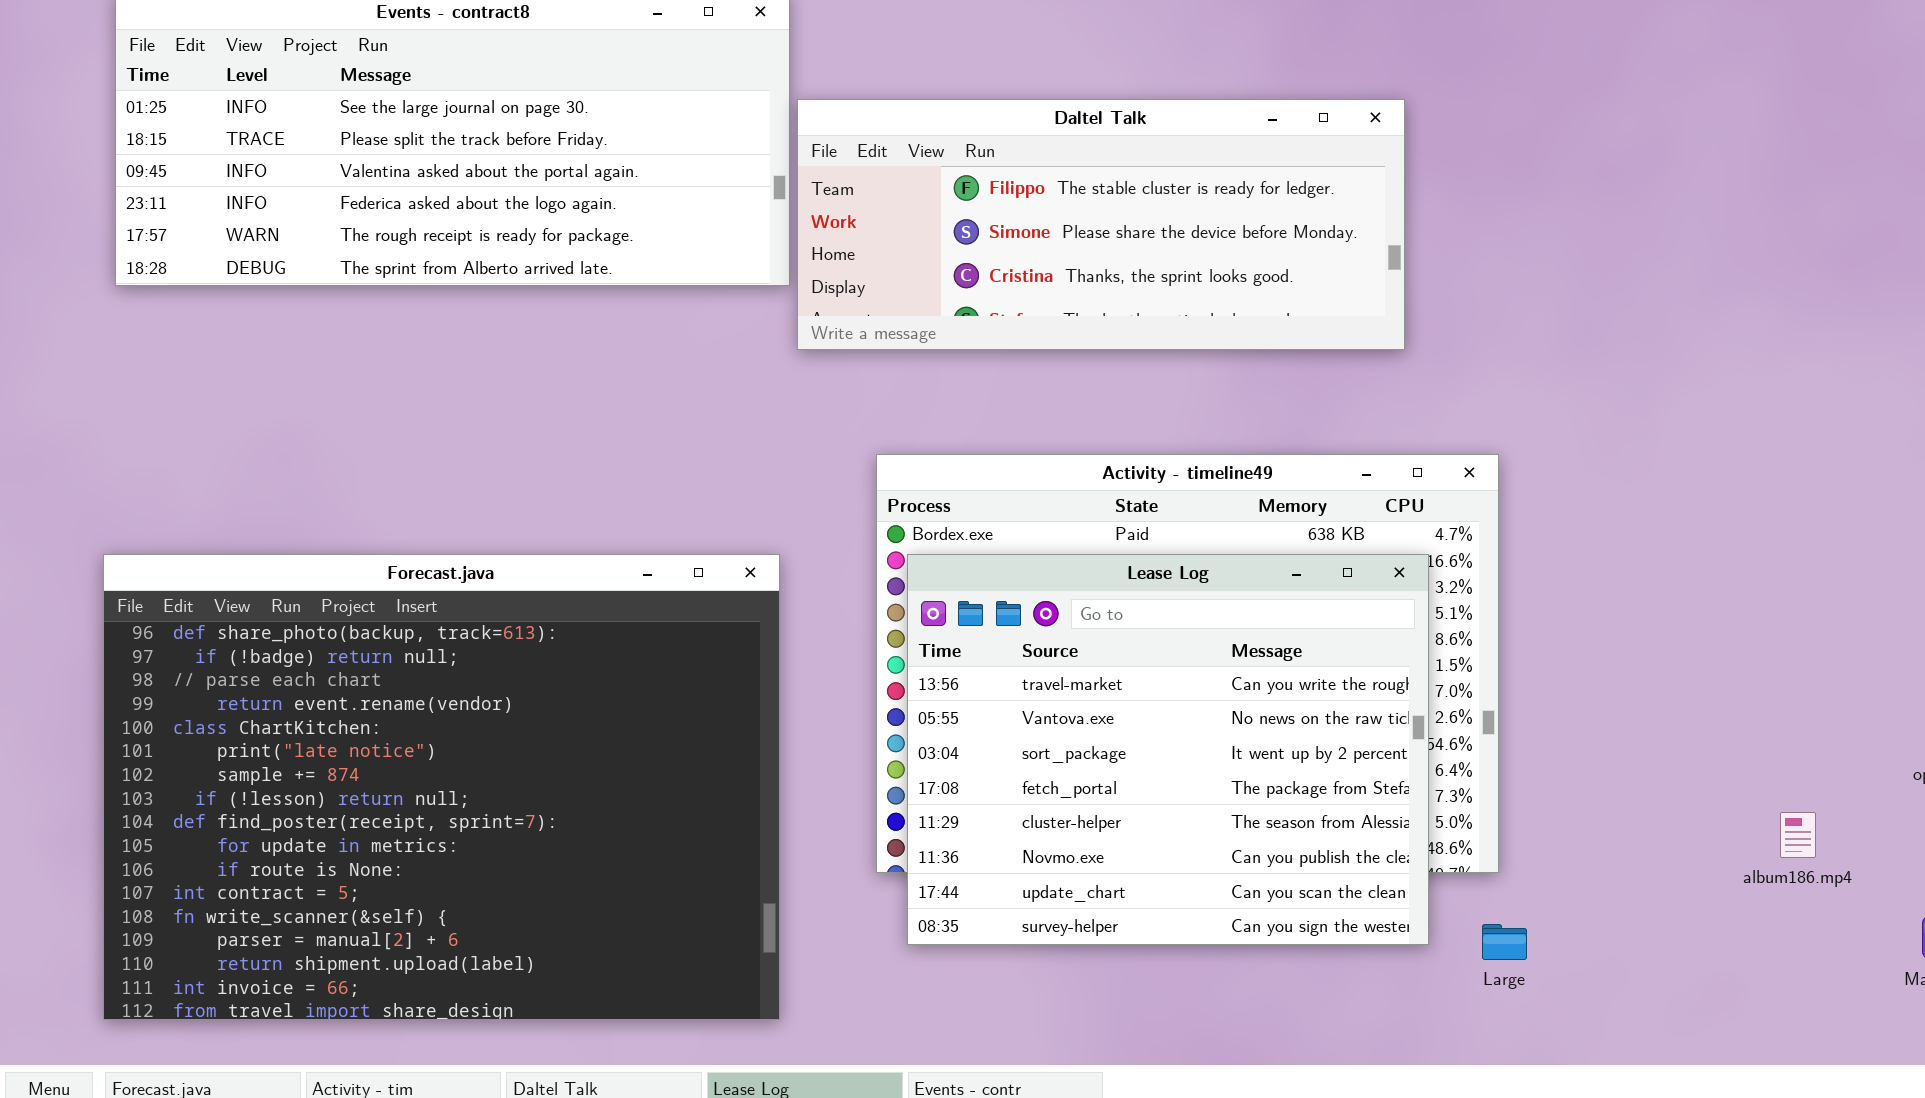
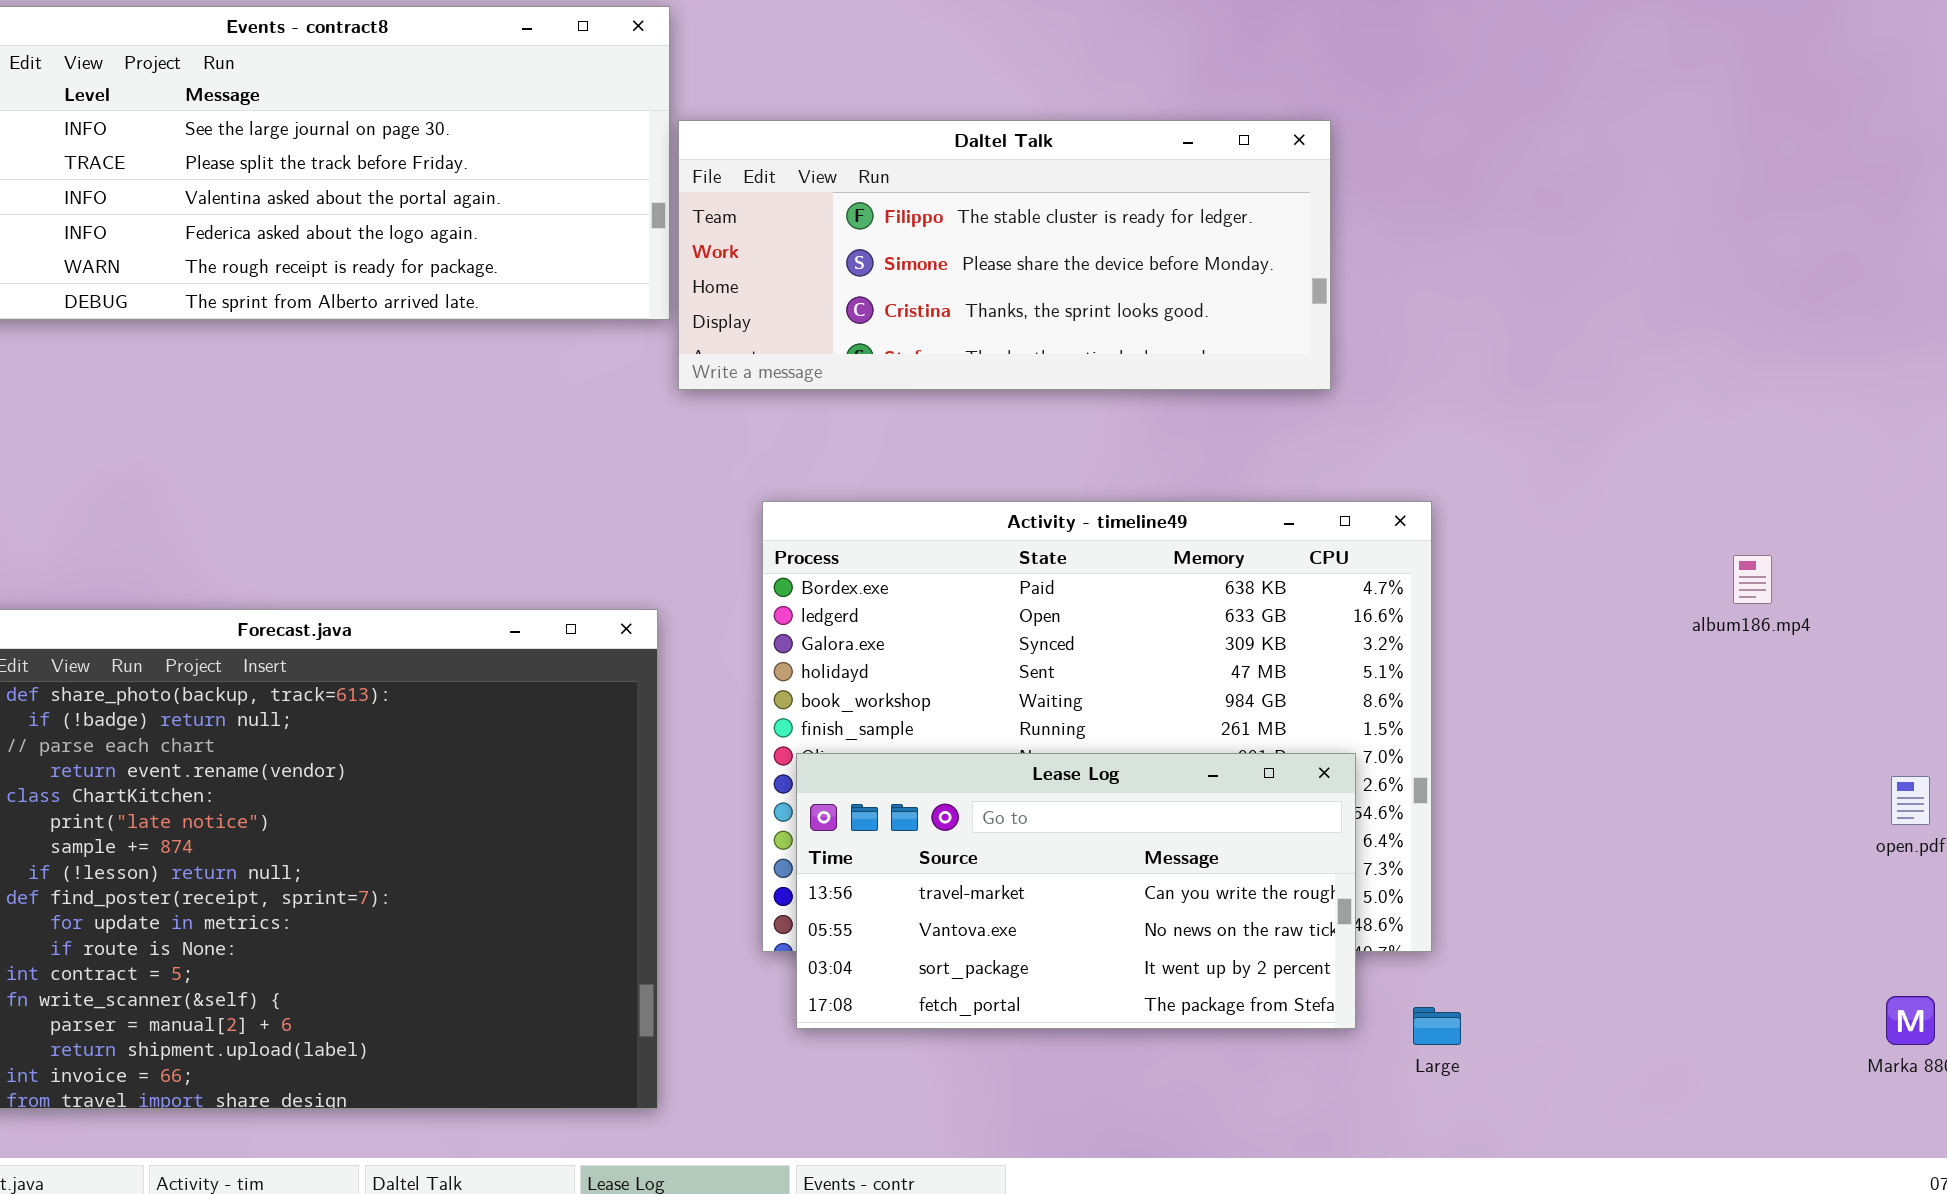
Lease Log: [907,554,1429,945] -> [796,753,1356,1029], resized
album186.mp4: [1780,812,1816,858] -> [1733,555,1772,604], moved

